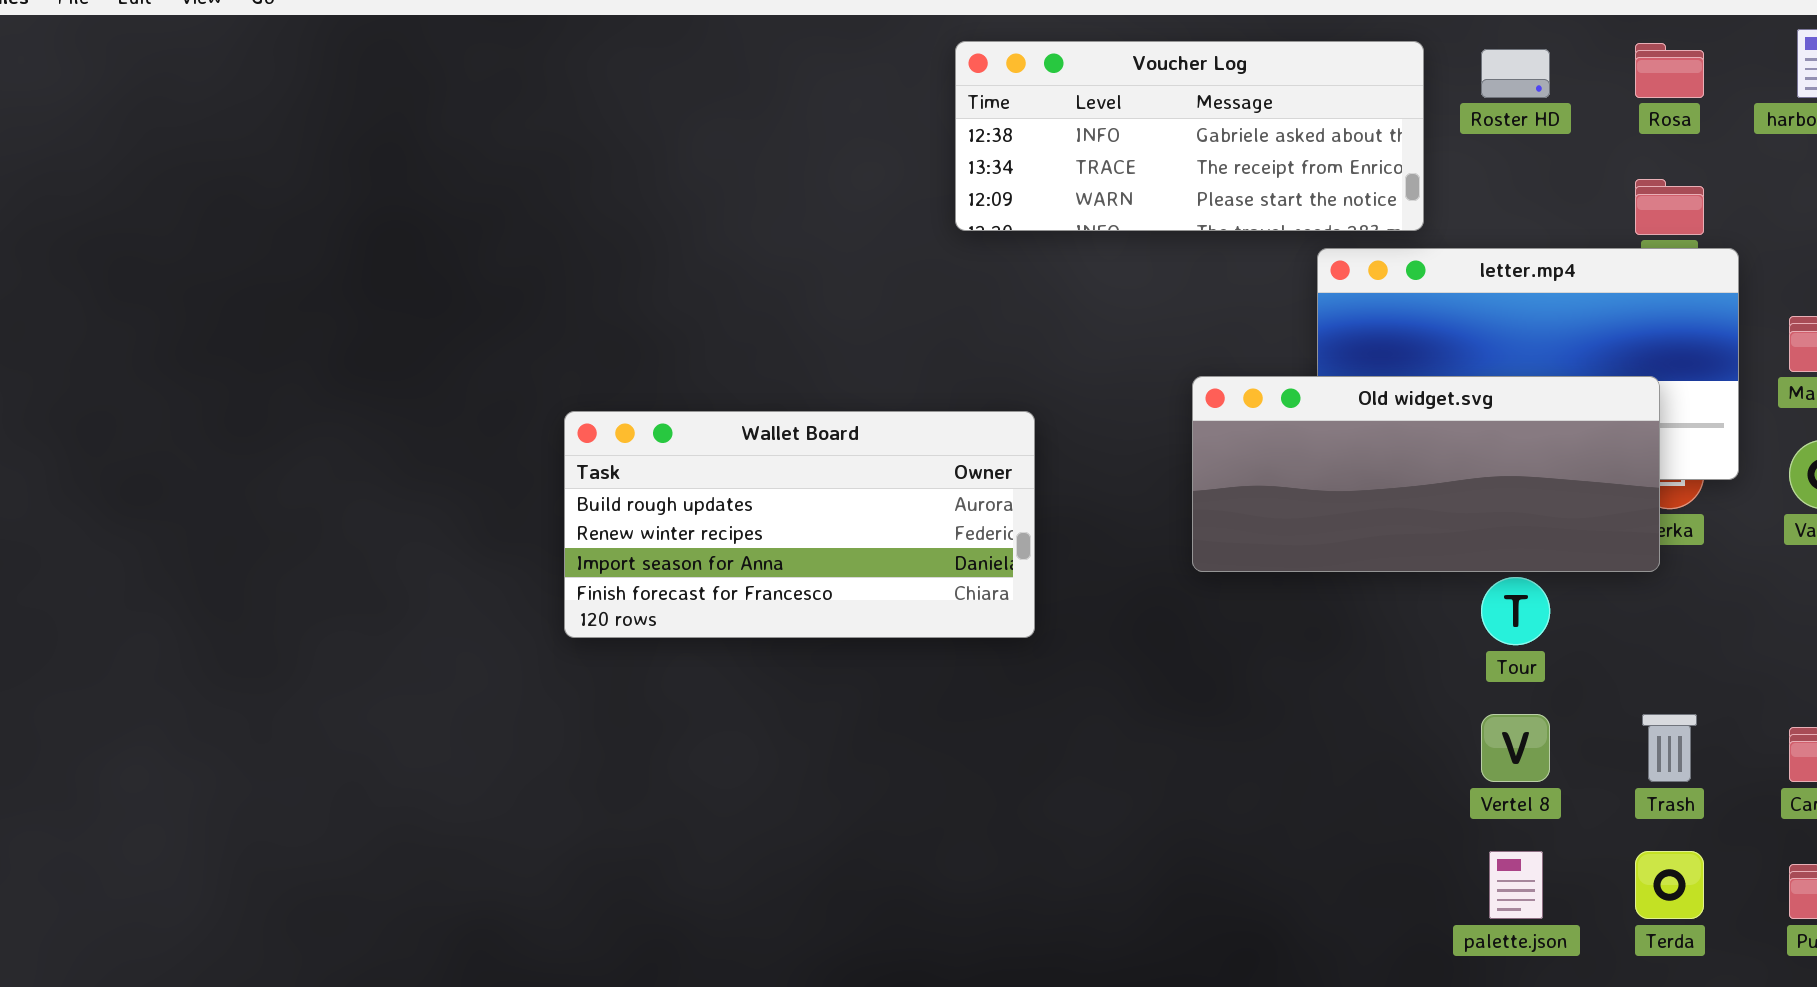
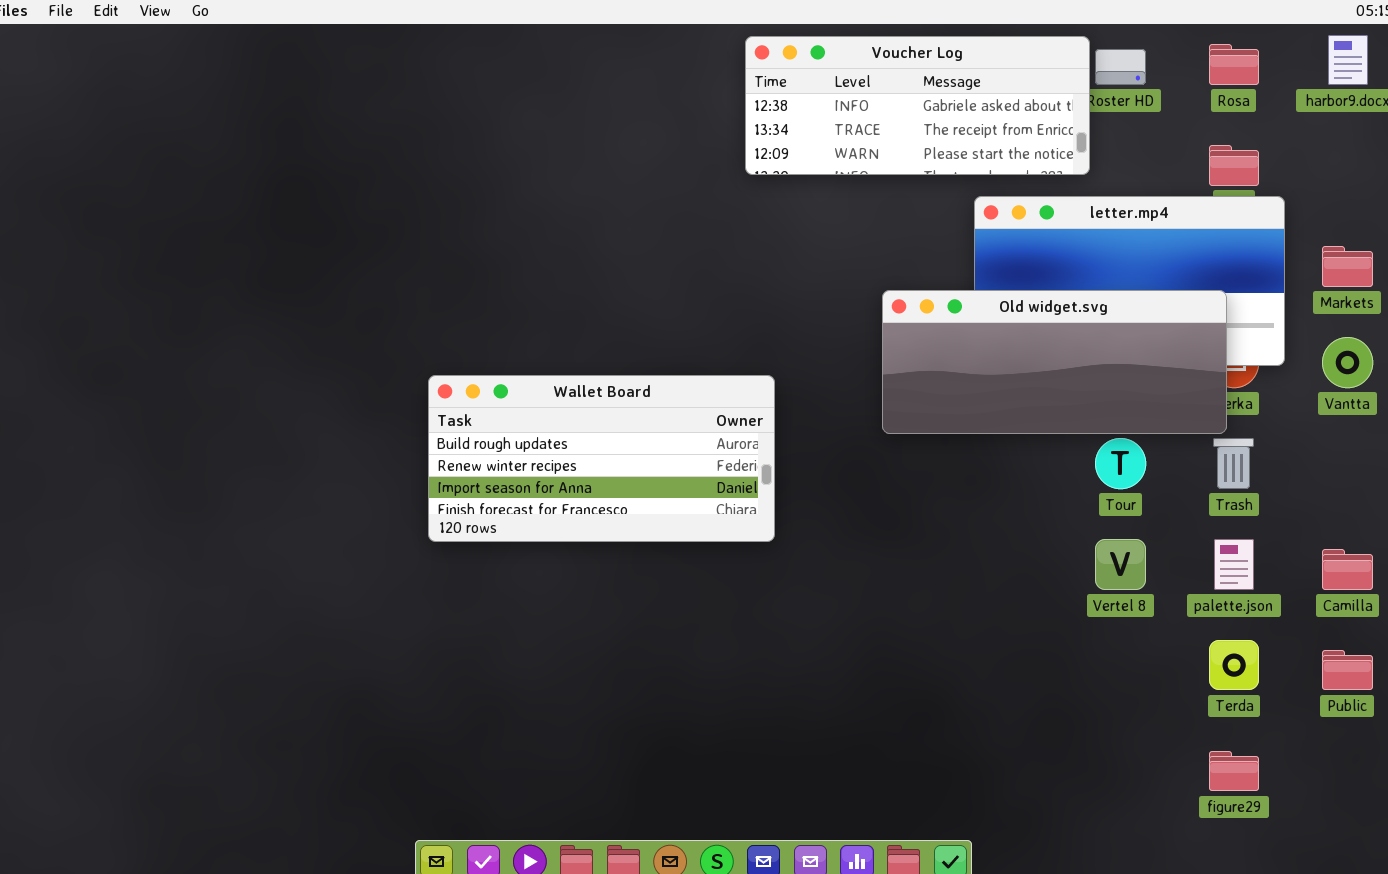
Voucher Log: [955,41,1424,231] -> [745,36,1090,175], moved
Wallet Board: [564,411,1035,638] -> [428,375,775,542], moved
Trash: [1642,714,1697,782] -> [1213,438,1254,489], moved
palette.json: [1489,851,1543,919] -> [1214,539,1254,590], moved

